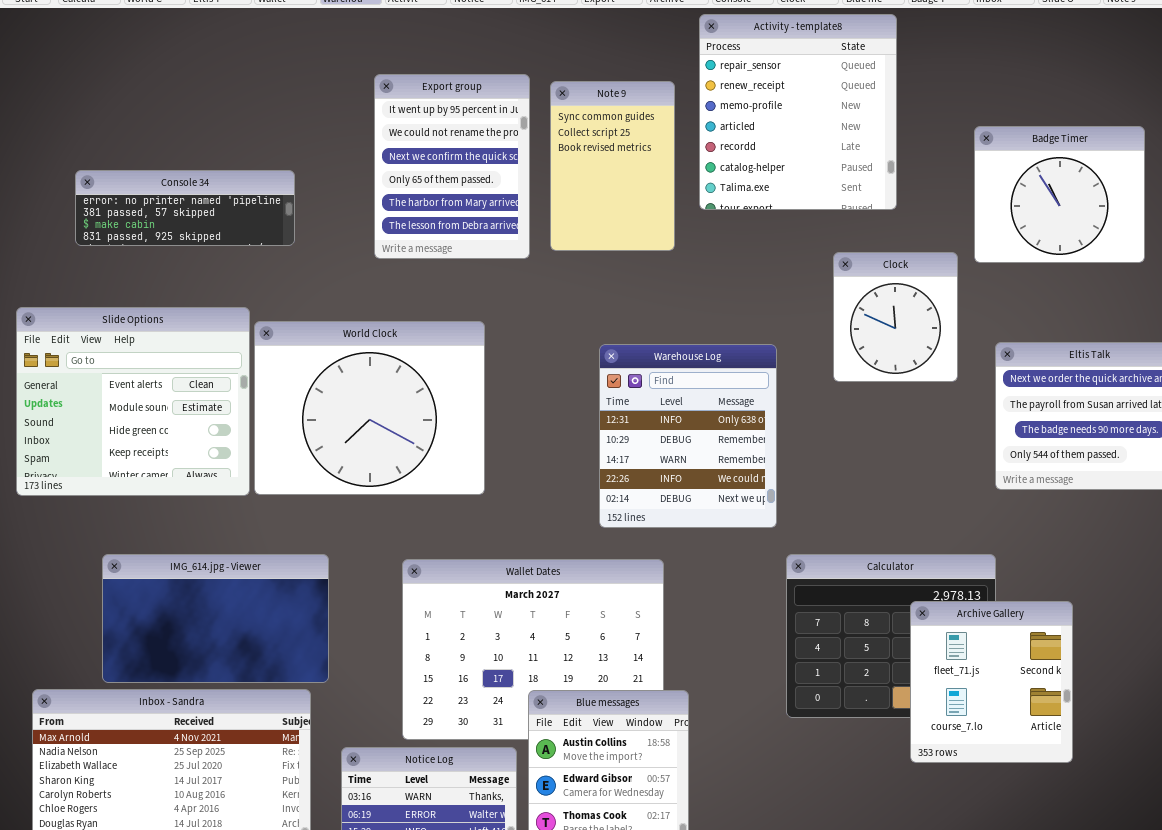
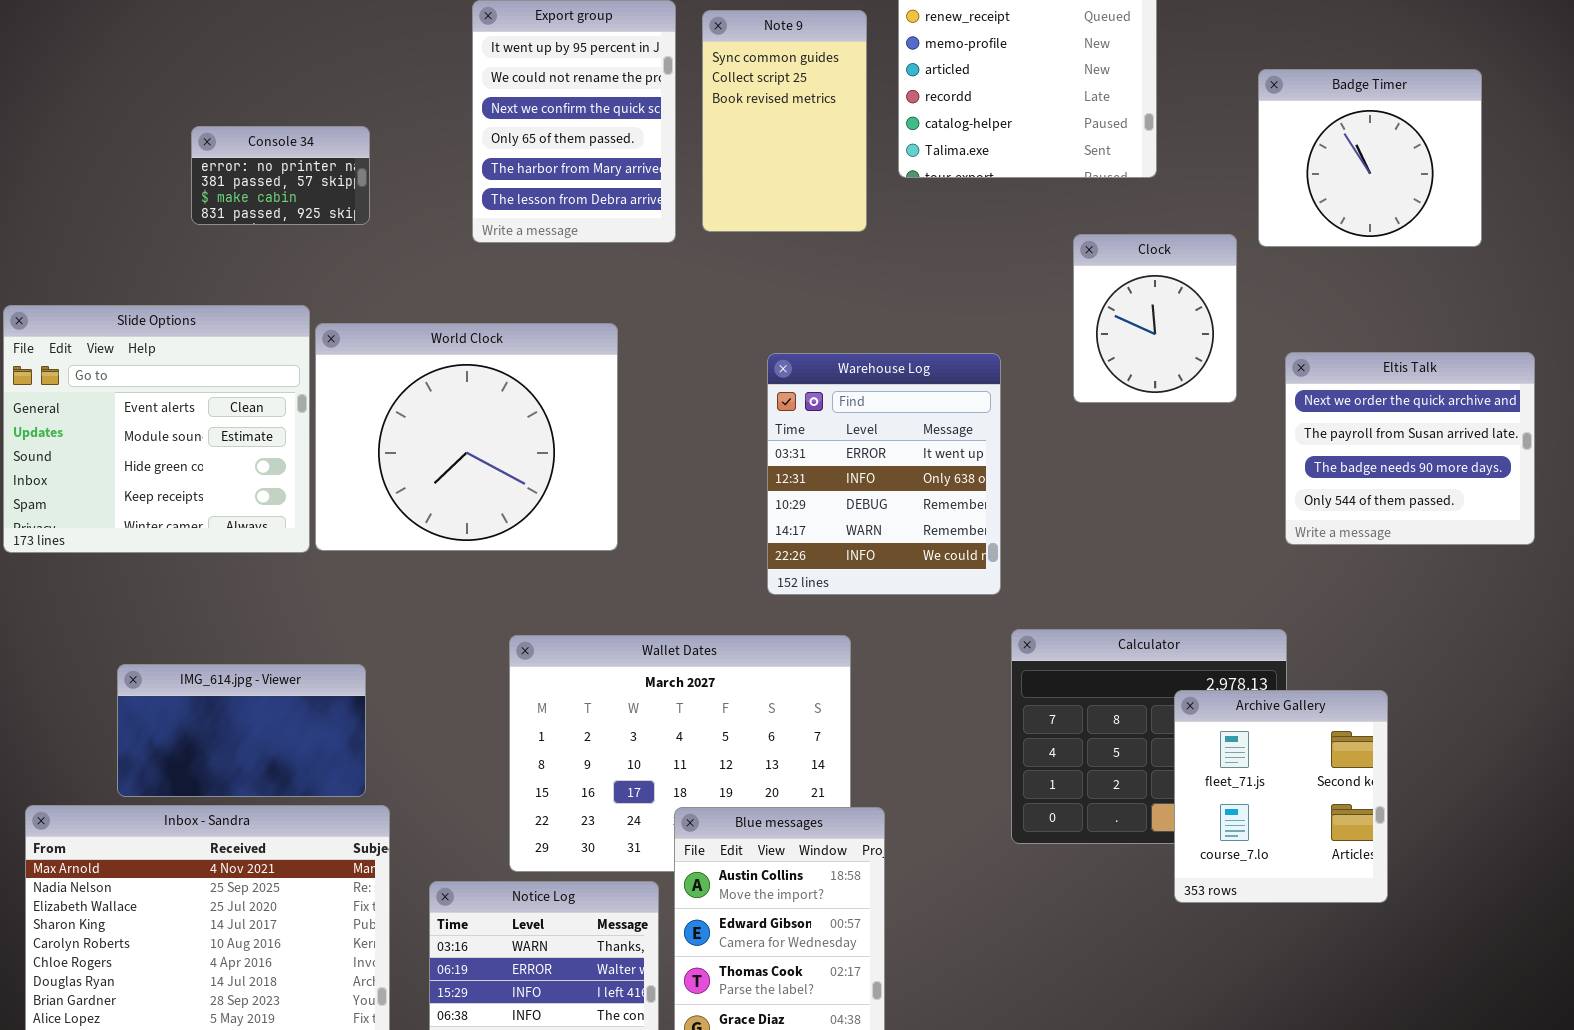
Console 34: [75,170,295,246] -> [191,126,370,225], resized
Warehouse Log: [599,344,777,528] -> [767,353,1001,595], scrolled up 1 row
IMG_614.jpg - Viewer: [102,554,329,683] -> [117,664,366,797], resized

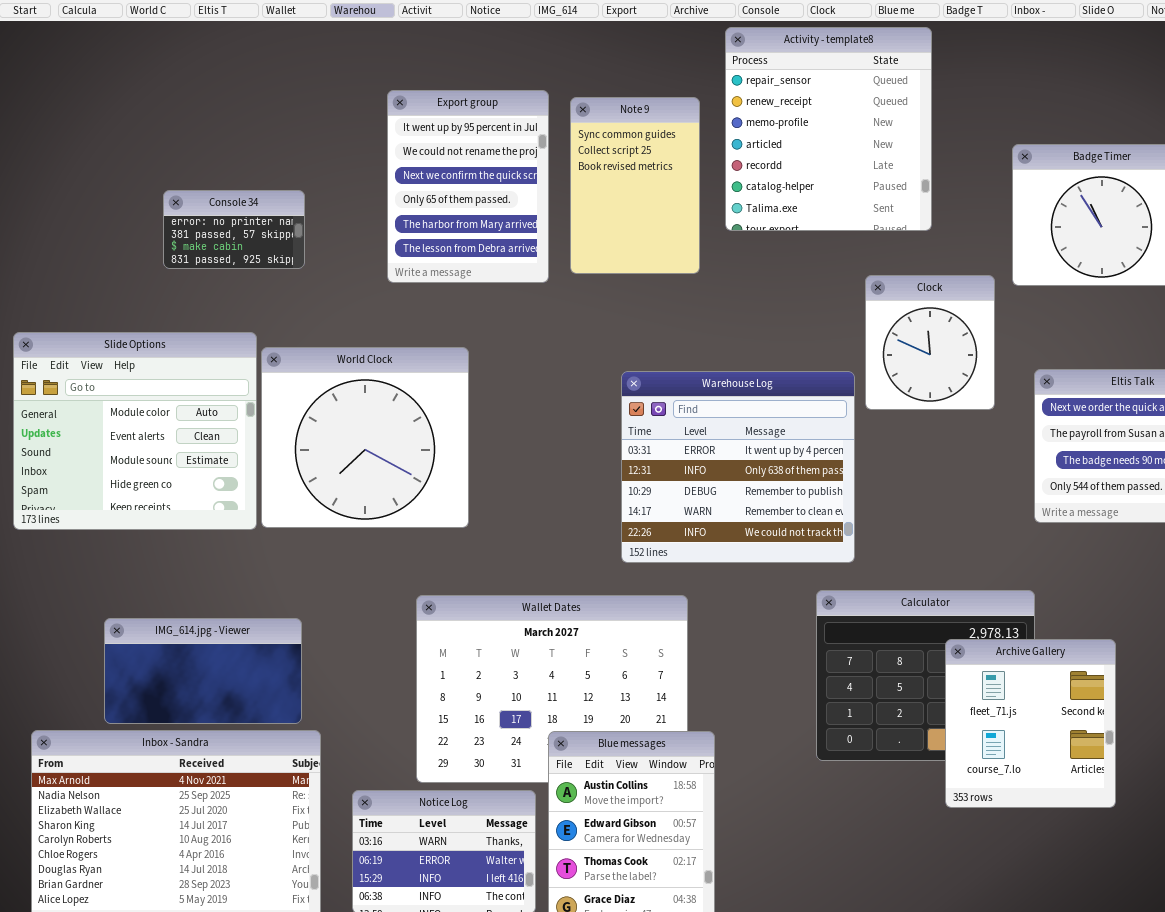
Slide Options: [3,305,310,553] -> [13,332,257,530], scrolled up 1 row
World Clock: [315,323,618,551] -> [261,347,469,528], resized
Warehouse Log: [767,353,1001,595] -> [621,371,855,563], resized

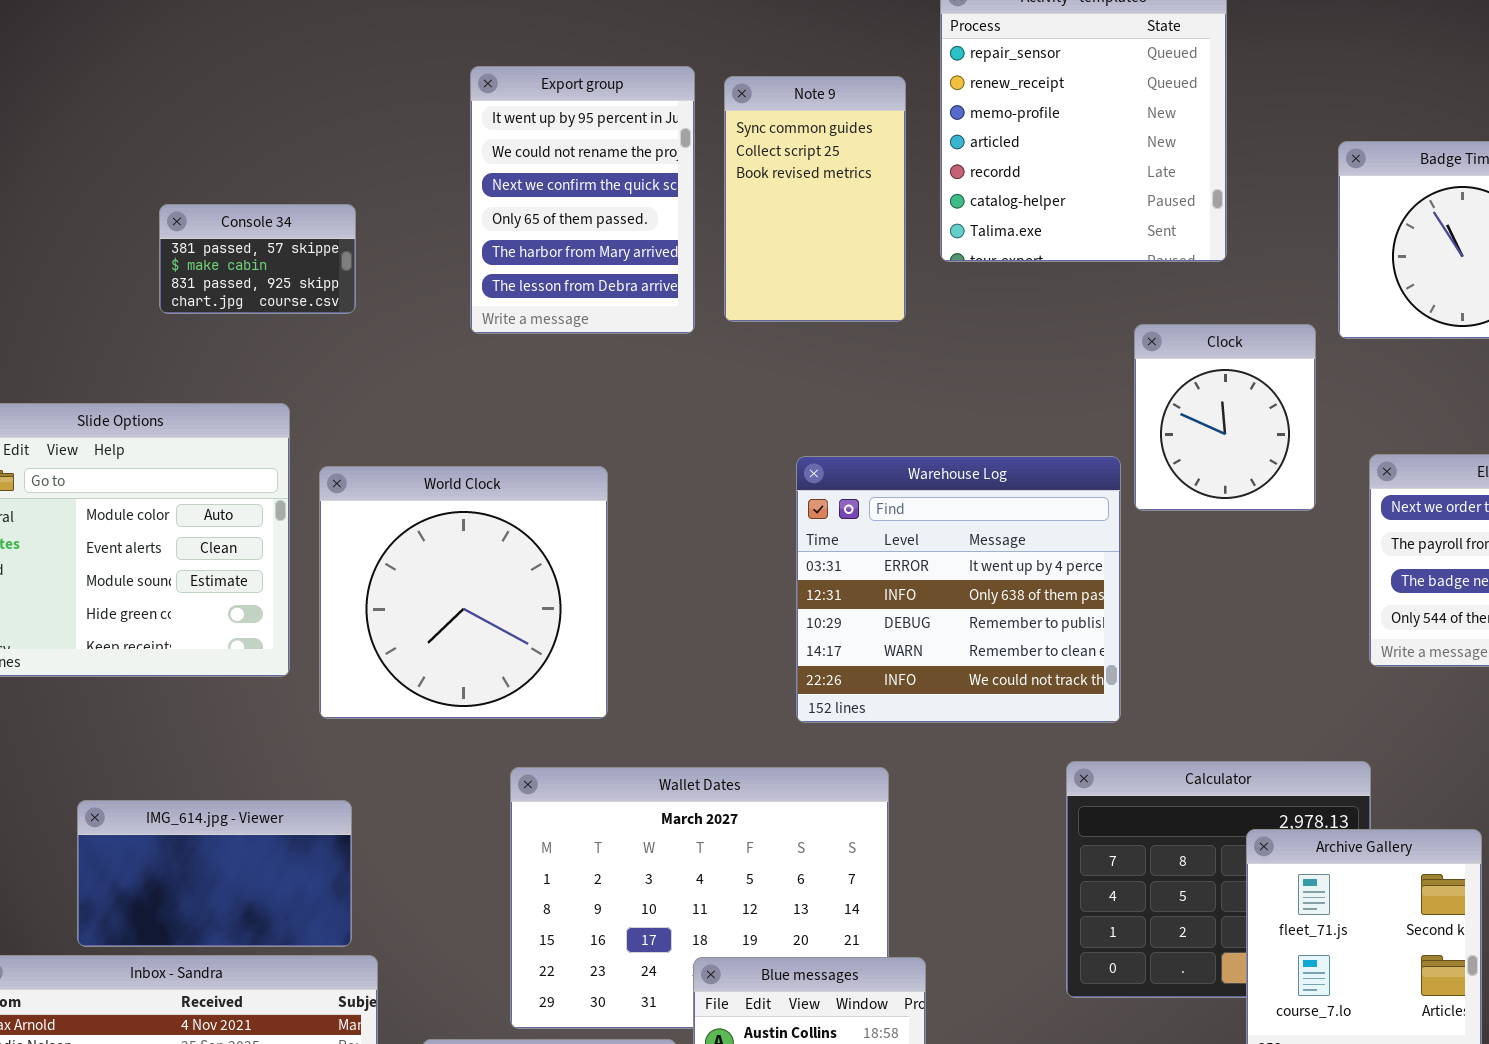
Console 34: [163,190,305,269] -> [159,204,356,314], scrolled down 1 row
World Clock: [261,347,469,528] -> [319,466,608,719], moved

